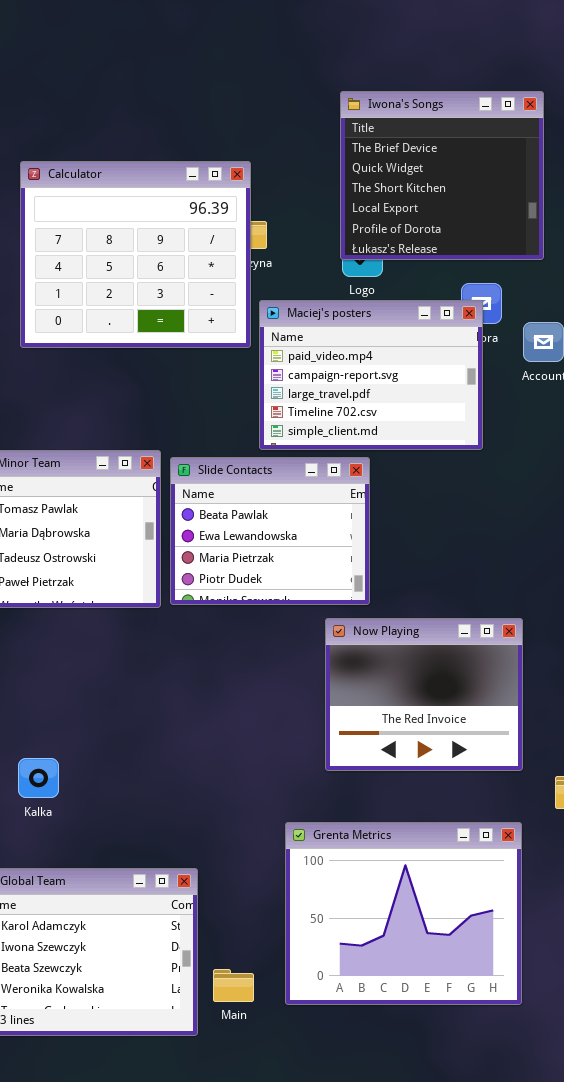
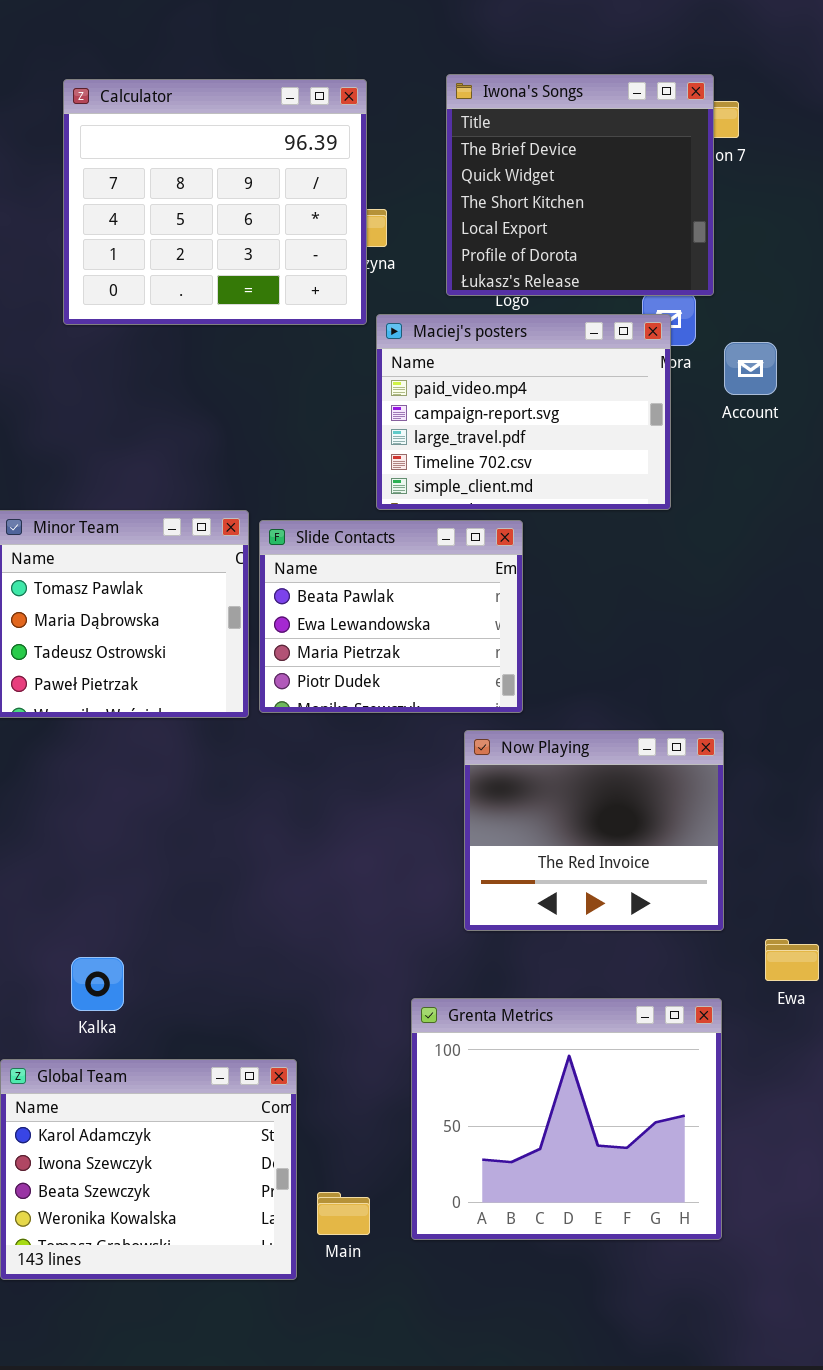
Iwona's Songs: [340,91,544,260] -> [446,74,714,296], moved
Calculator: [20,161,251,348] -> [63,79,367,325], moved
Kalka: [18,758,59,798] -> [71,957,124,1011], moved

